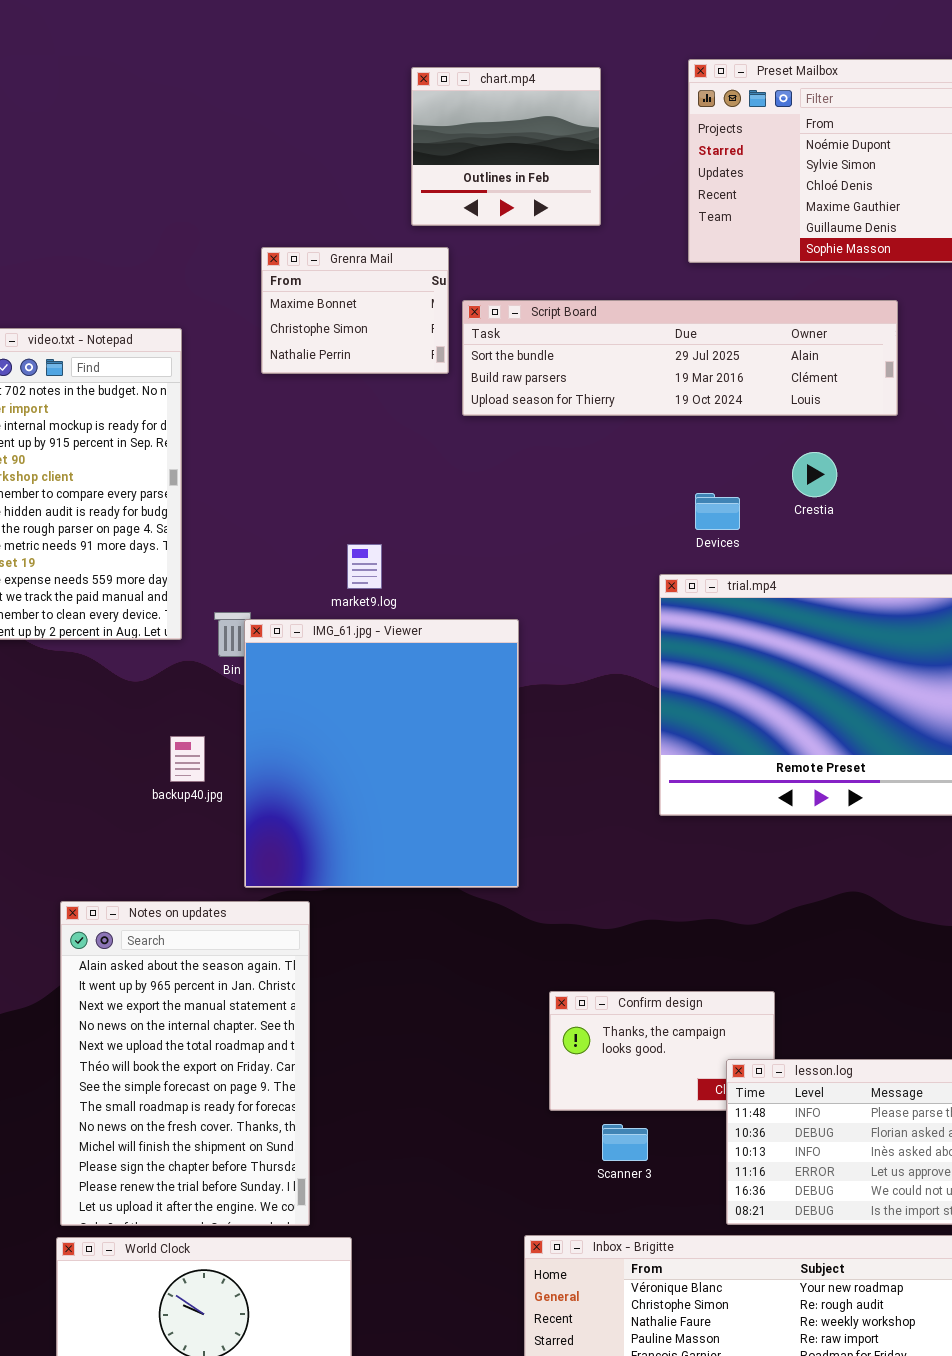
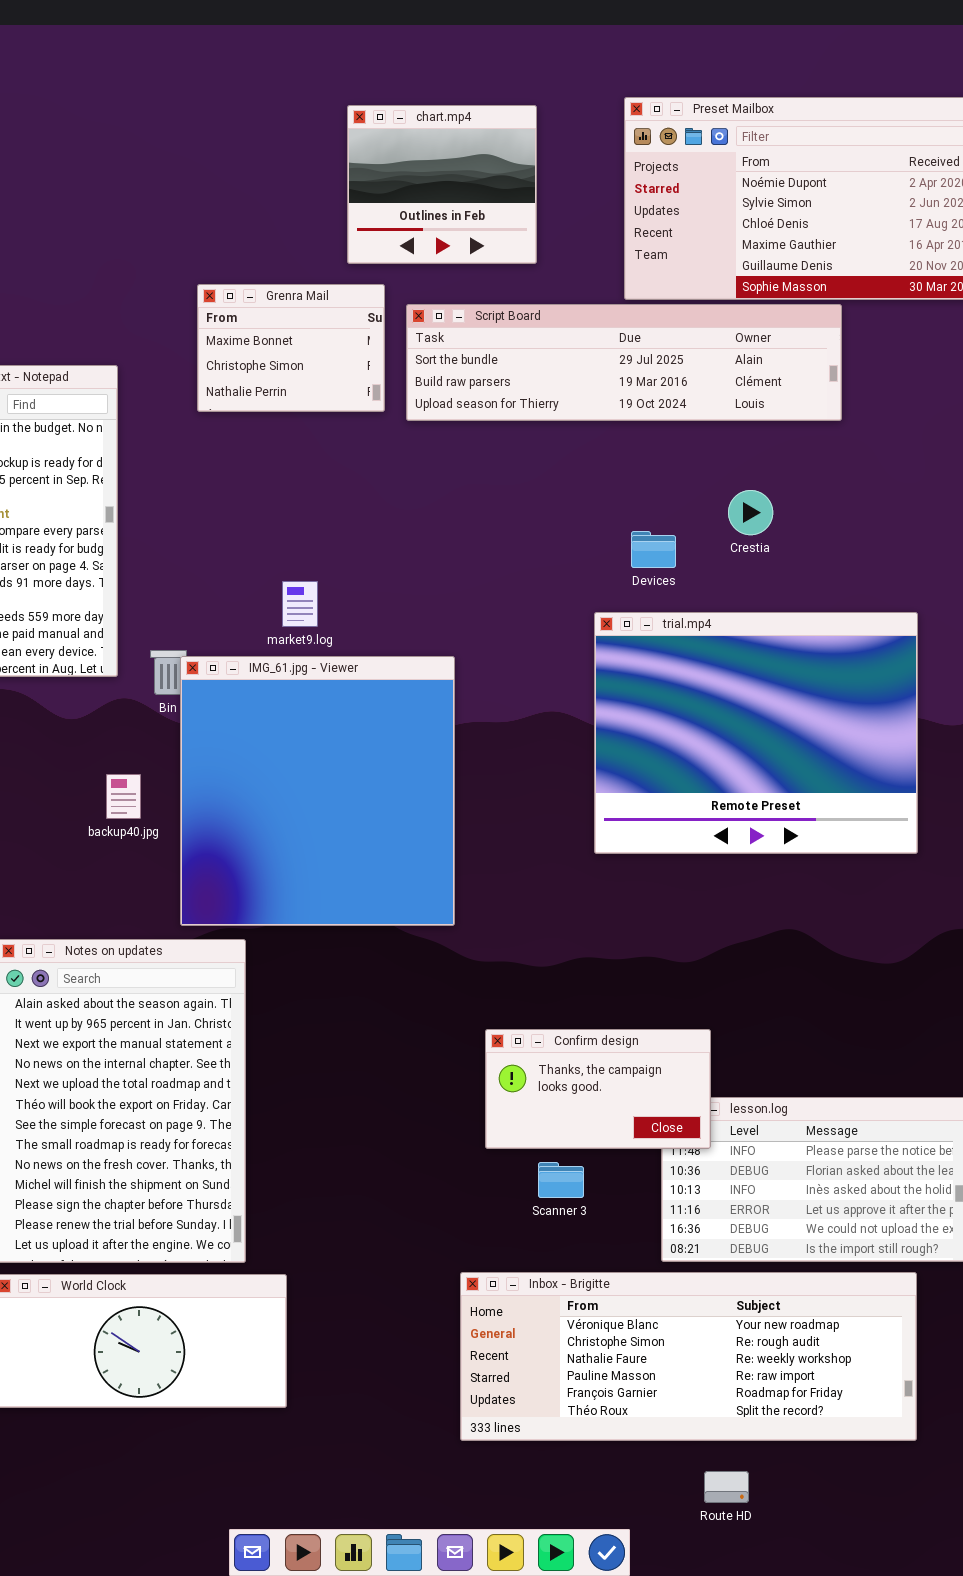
Script Board: [462,300,898,416] -> [406,304,842,421], moved
Confirm design: [549,991,775,1111] -> [485,1029,711,1149], raised

